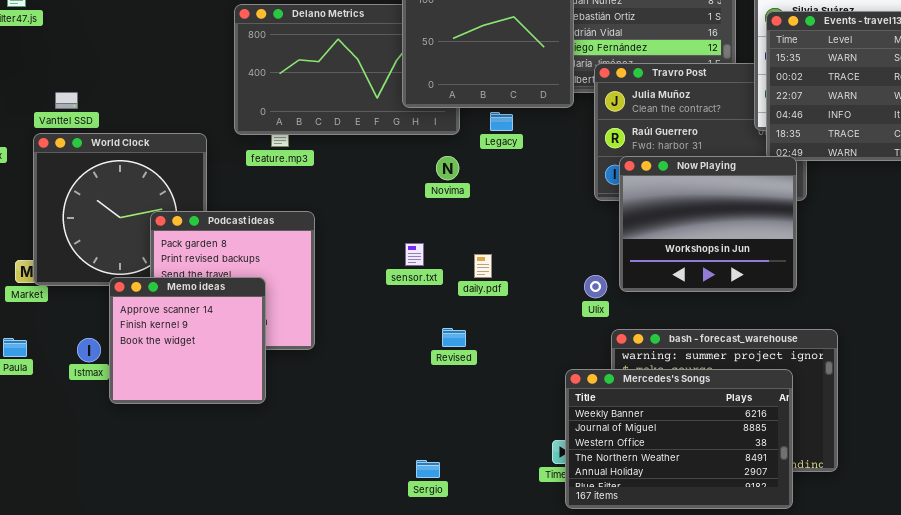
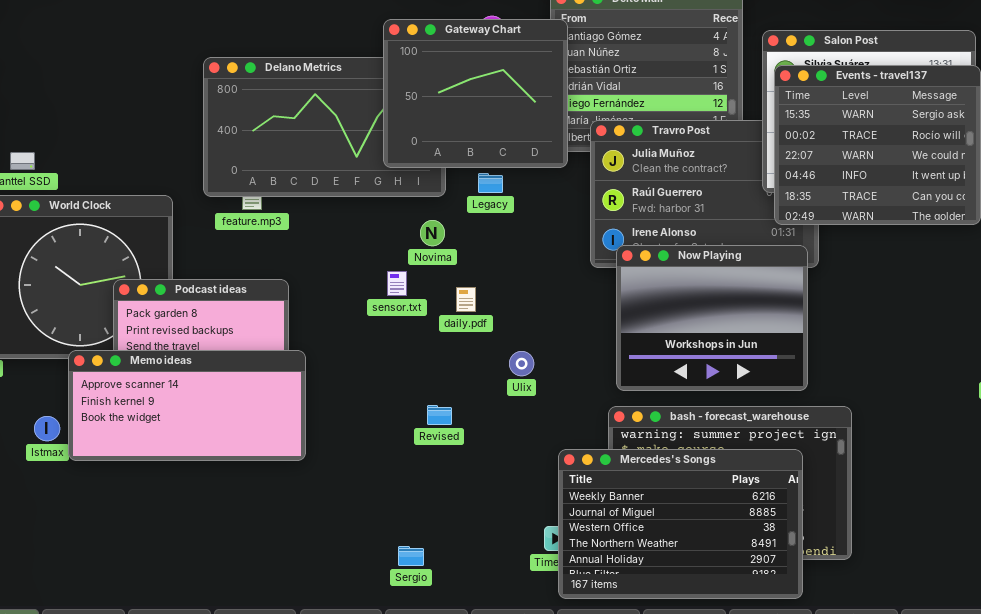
Now Playing: [619,156,797,292] -> [616,245,808,391], moved
sensor.txt: [405,243,424,266] -> [387,271,407,296], moved
daily.pdf: [474,254,492,278] -> [456,287,476,312], moved
Ulix: [584,275,607,298] -> [509,351,534,376], moved
Memo ideas: [109,277,266,404] -> [68,350,306,461], resized

